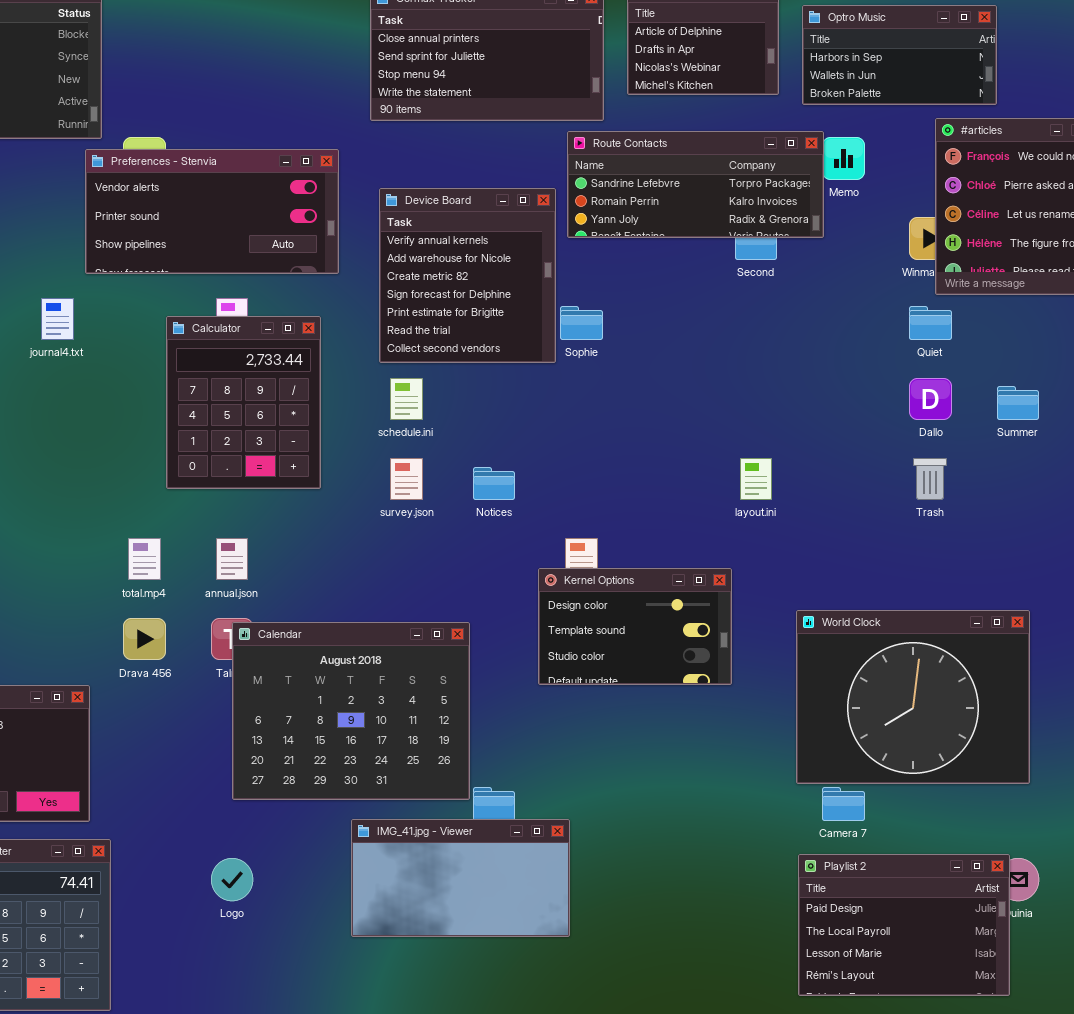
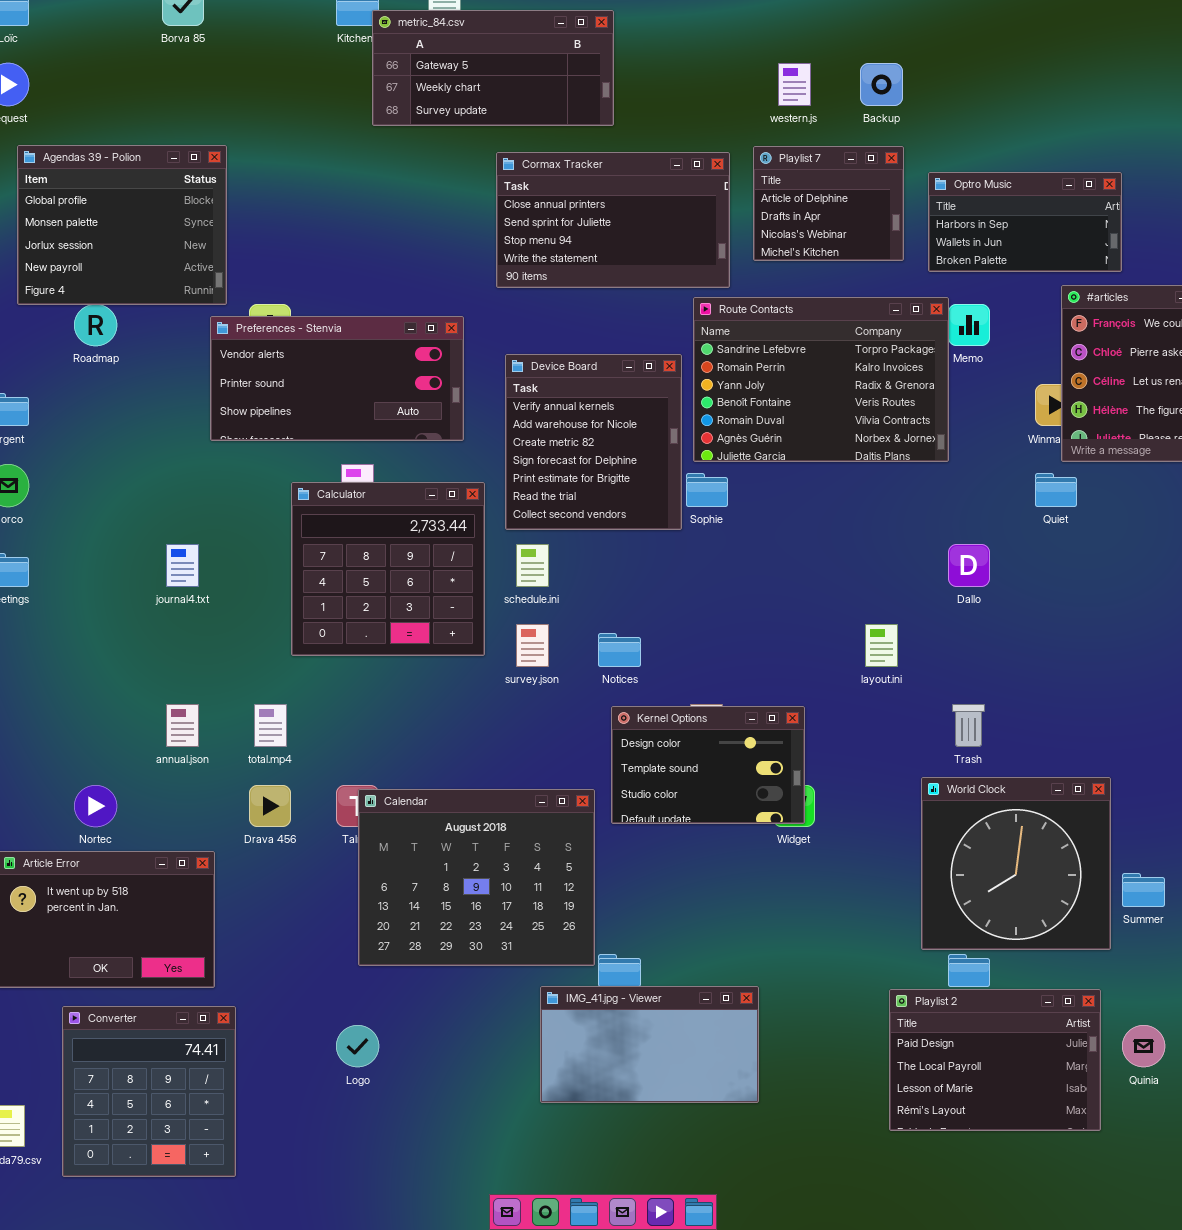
Route Contacts: [567,131,824,238] -> [693,297,949,462], resized
journal4.txt: [41,298,74,340] -> [166,544,199,587], moved
Calculator: [166,316,321,489] -> [291,482,485,656], resized
Dallo: [909,378,952,420] -> [948,544,990,587], moved
Summer: [997,386,1039,420] -> [1122,873,1165,907], moved
Trash: [913,458,947,500] -> [952,704,985,747], moved
annual.json: [216,538,248,580] -> [166,704,199,747], moved
Kernel Options: [538,568,732,685] -> [611,706,805,824], moved
World Clock: [796,610,1030,784] -> [921,777,1111,950], resized
IMG_41.jpg - Viewer: [351,819,570,937] -> [540,986,759,1103], moved
Playlist 2: [798,854,1010,996] -> [889,989,1101,1131], moved

